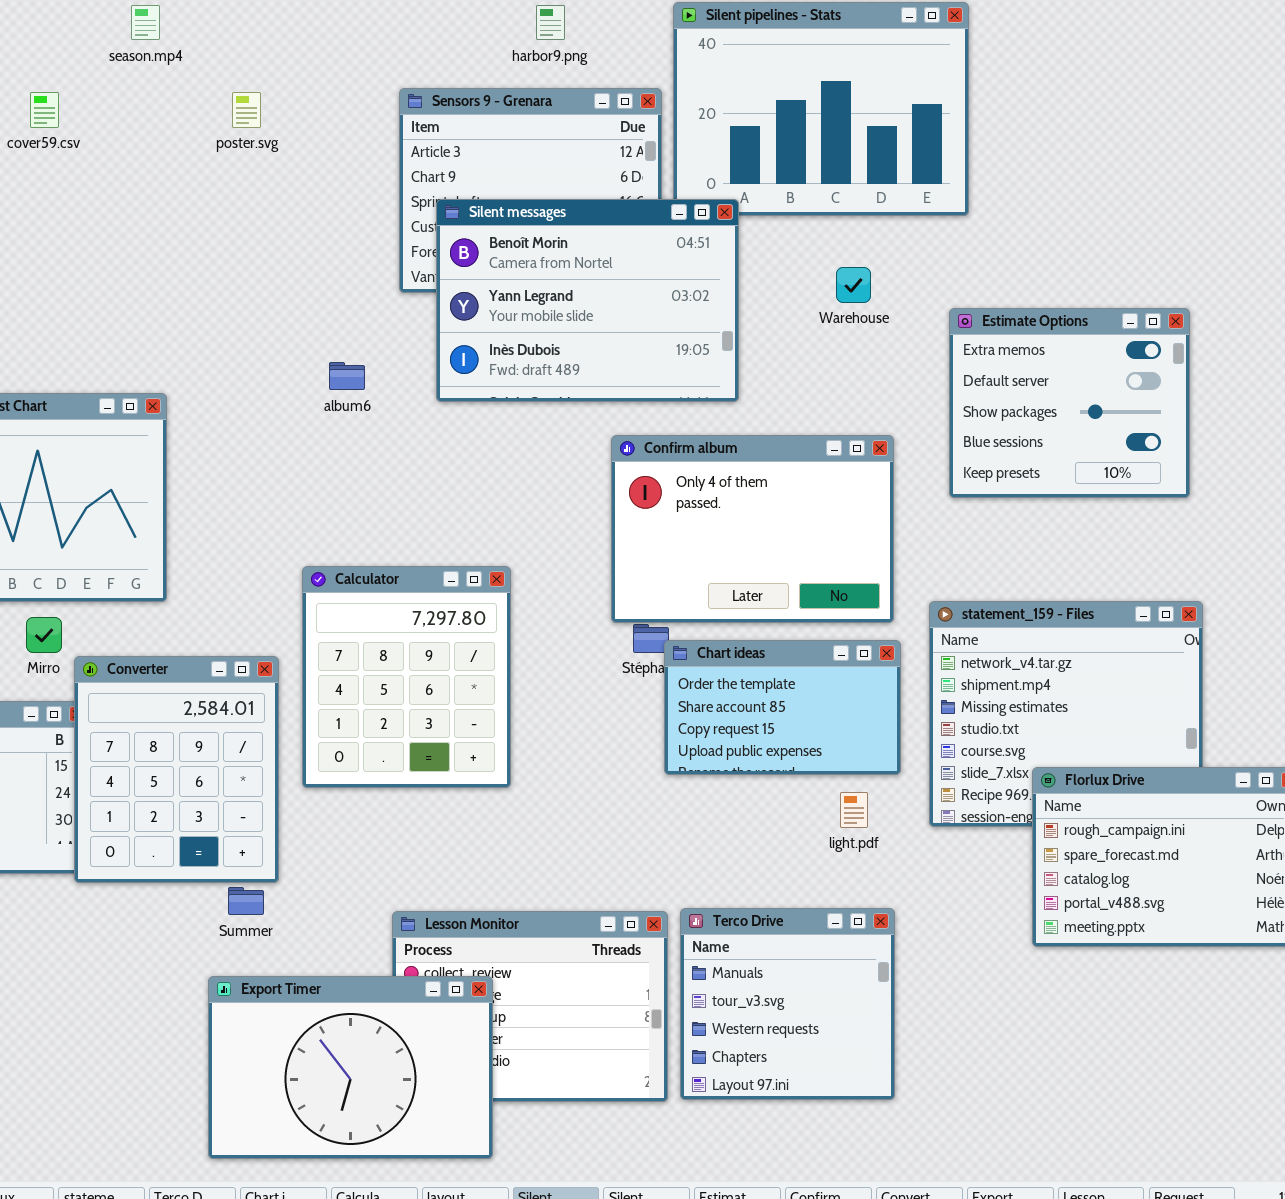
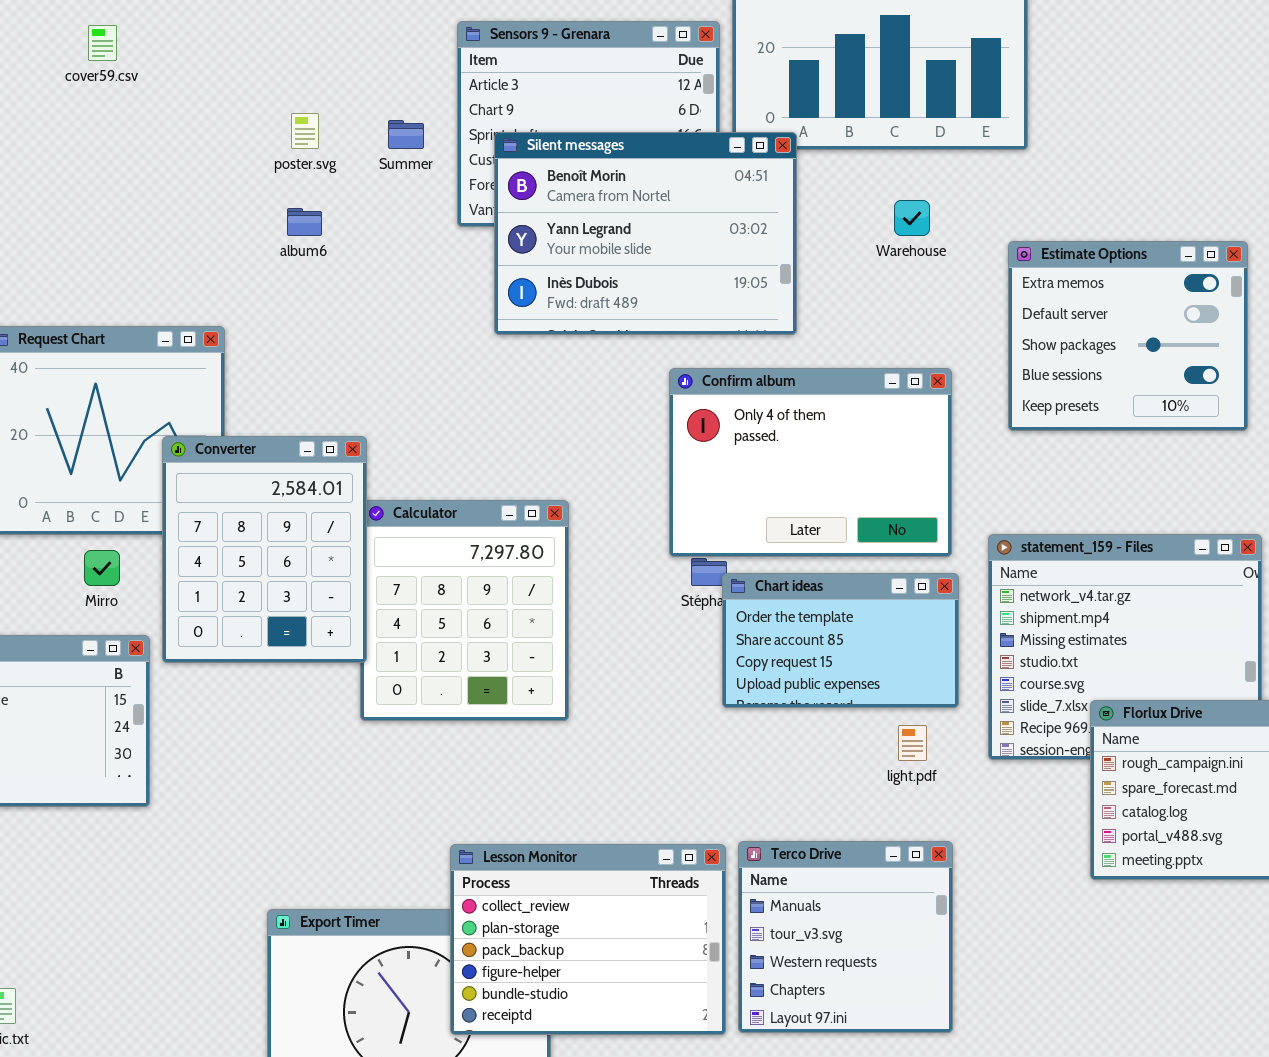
poster.svg: [232,92,261,128] -> [291,113,319,149], moved
album6: [329,362,365,390] -> [287,208,322,236], moved
Converter: [74,656,279,883] -> [162,436,367,663], moved
Summer: [228,887,264,915] -> [388,120,424,149], moved
Lesson Monitor: [392,911,668,1102] -> [450,844,726,1035], raised

